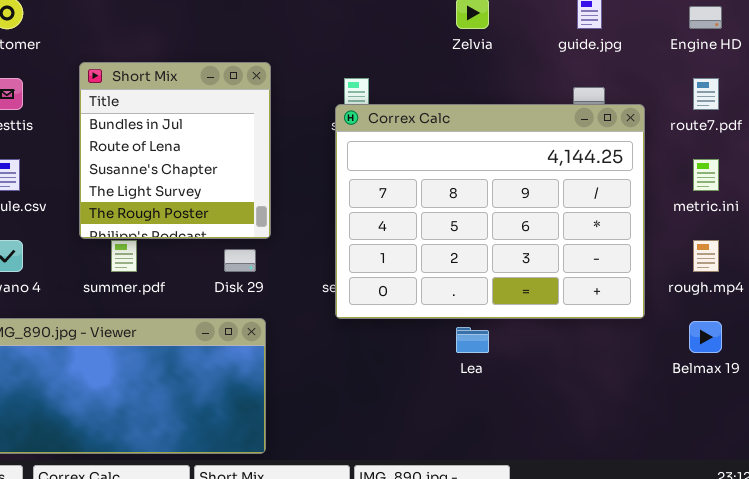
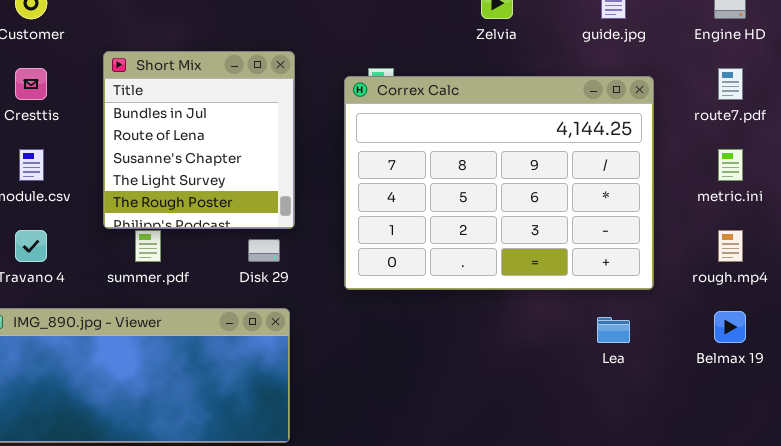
Correx Calc: [335,104,645,319] -> [344,76,654,290], moved
Lea: [456,327,489,353] -> [597,317,630,343], moved

